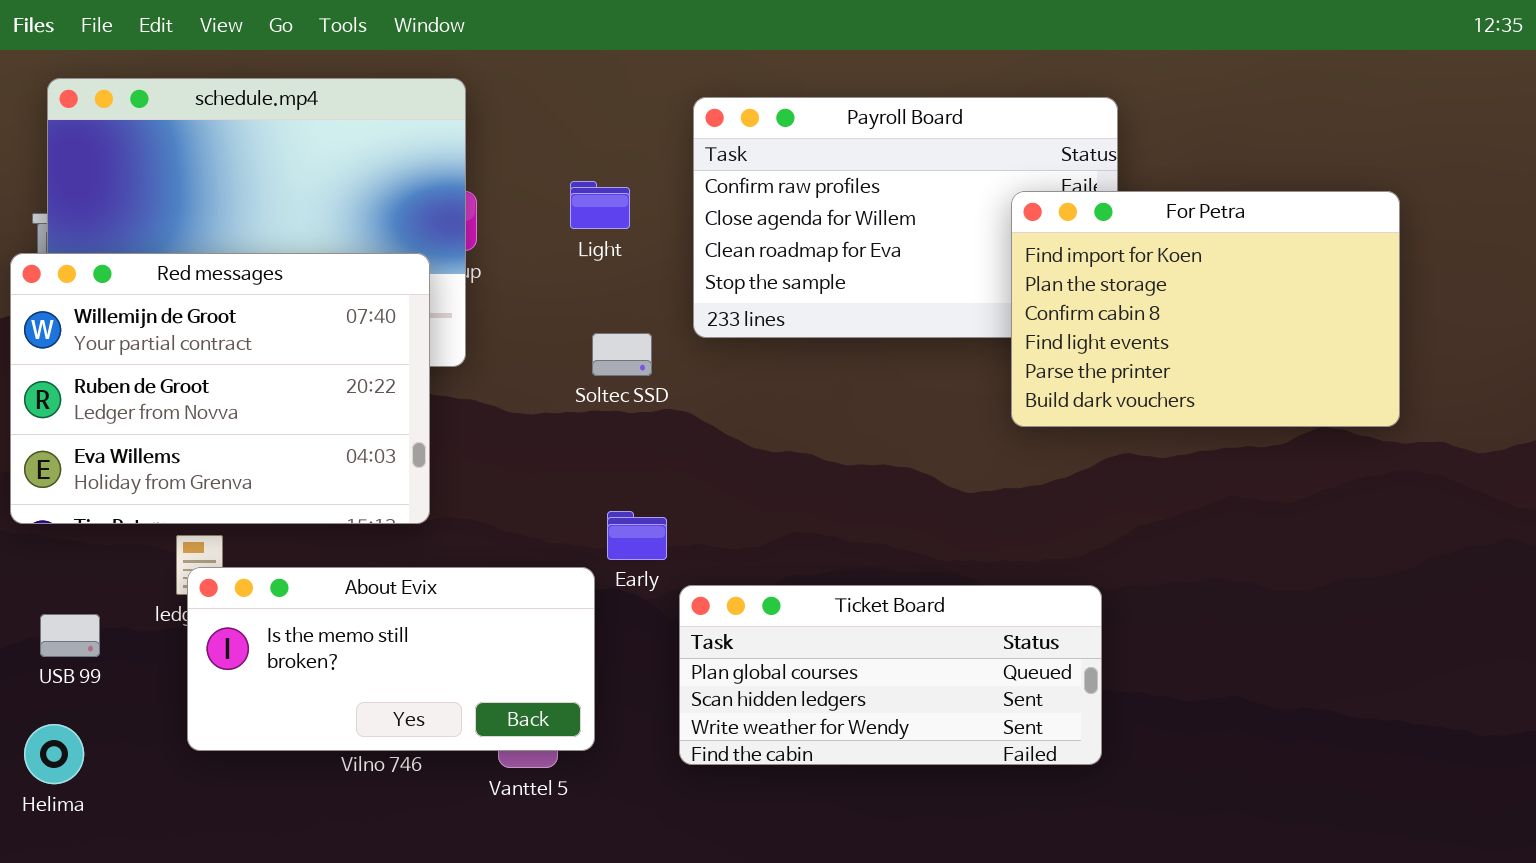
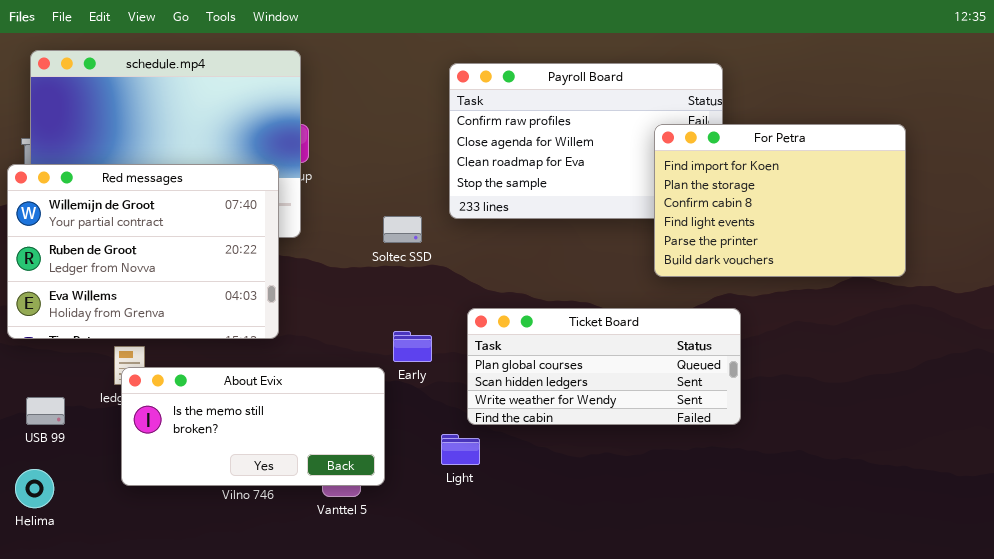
Light: [570,181,630,229] -> [441,434,480,465], moved
Ticket Board: [679,585,1102,765] -> [467,308,741,425], moved

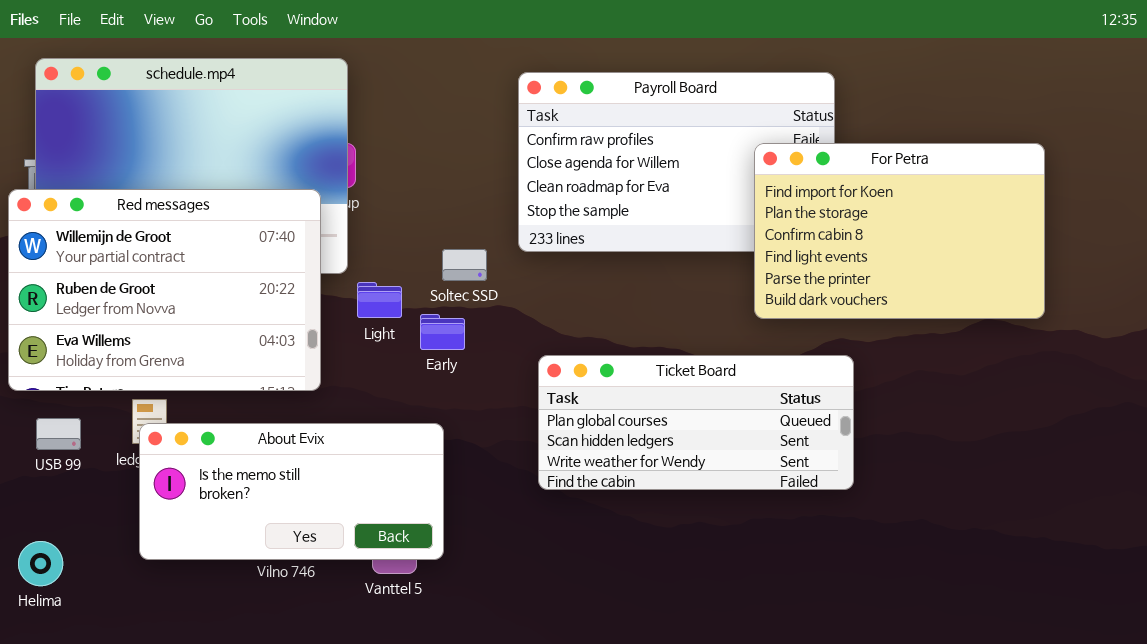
Early: [393,331,432,362] -> [420,314,465,350], moved
USB 99: [26,397,65,425] -> [36,418,81,450], moved
Light: [441,434,480,465] -> [357,282,402,318], moved

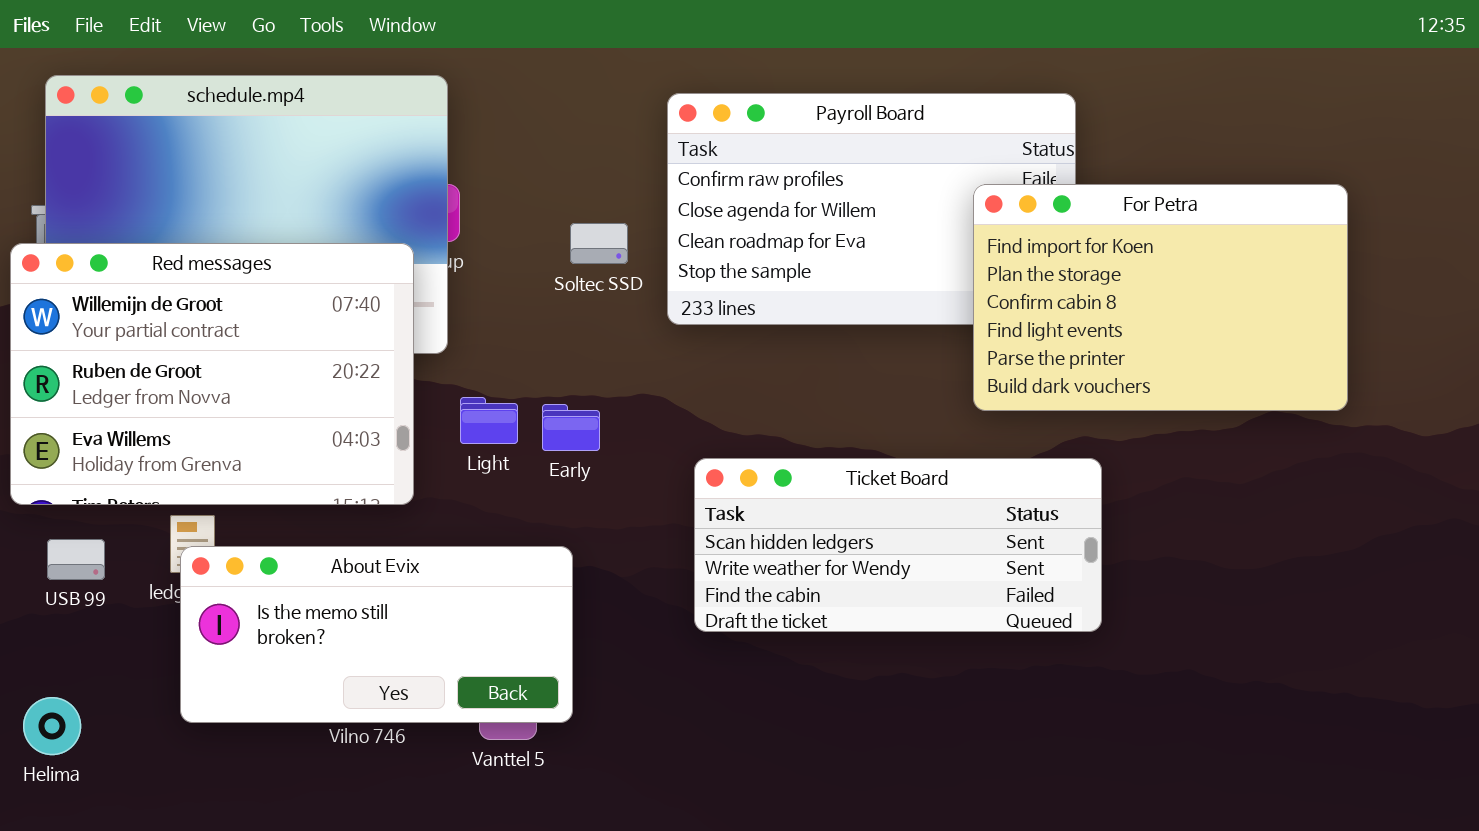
Soltec SSD: [442,249,487,281] -> [570,223,628,264], moved
Light: [357,282,402,318] -> [460,397,518,444], moved
Ticket Board: [538,355,854,490] -> [694,458,1102,632], scrolled down 1 row

